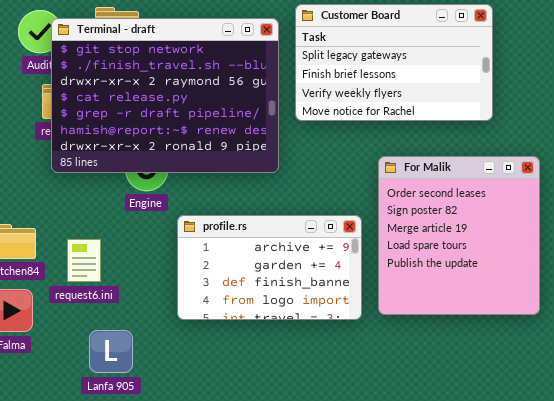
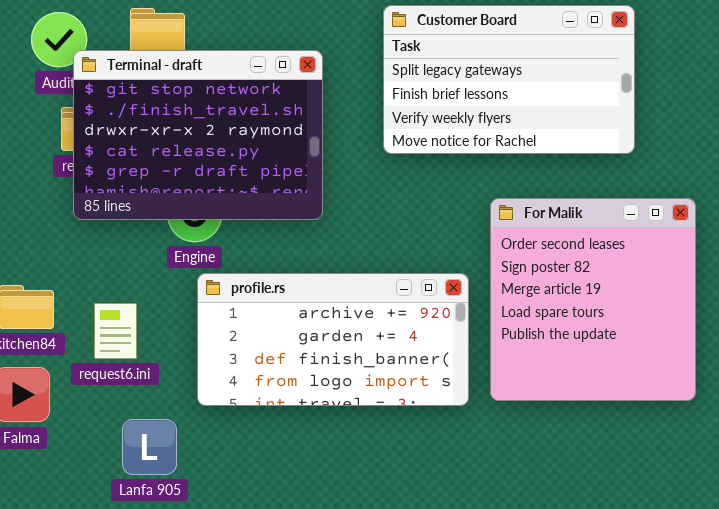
Terminal - draft: [51,18,279,173] -> [73,50,323,220], resized
profile.rs: [177,215,362,320] -> [197,273,469,406], resized

